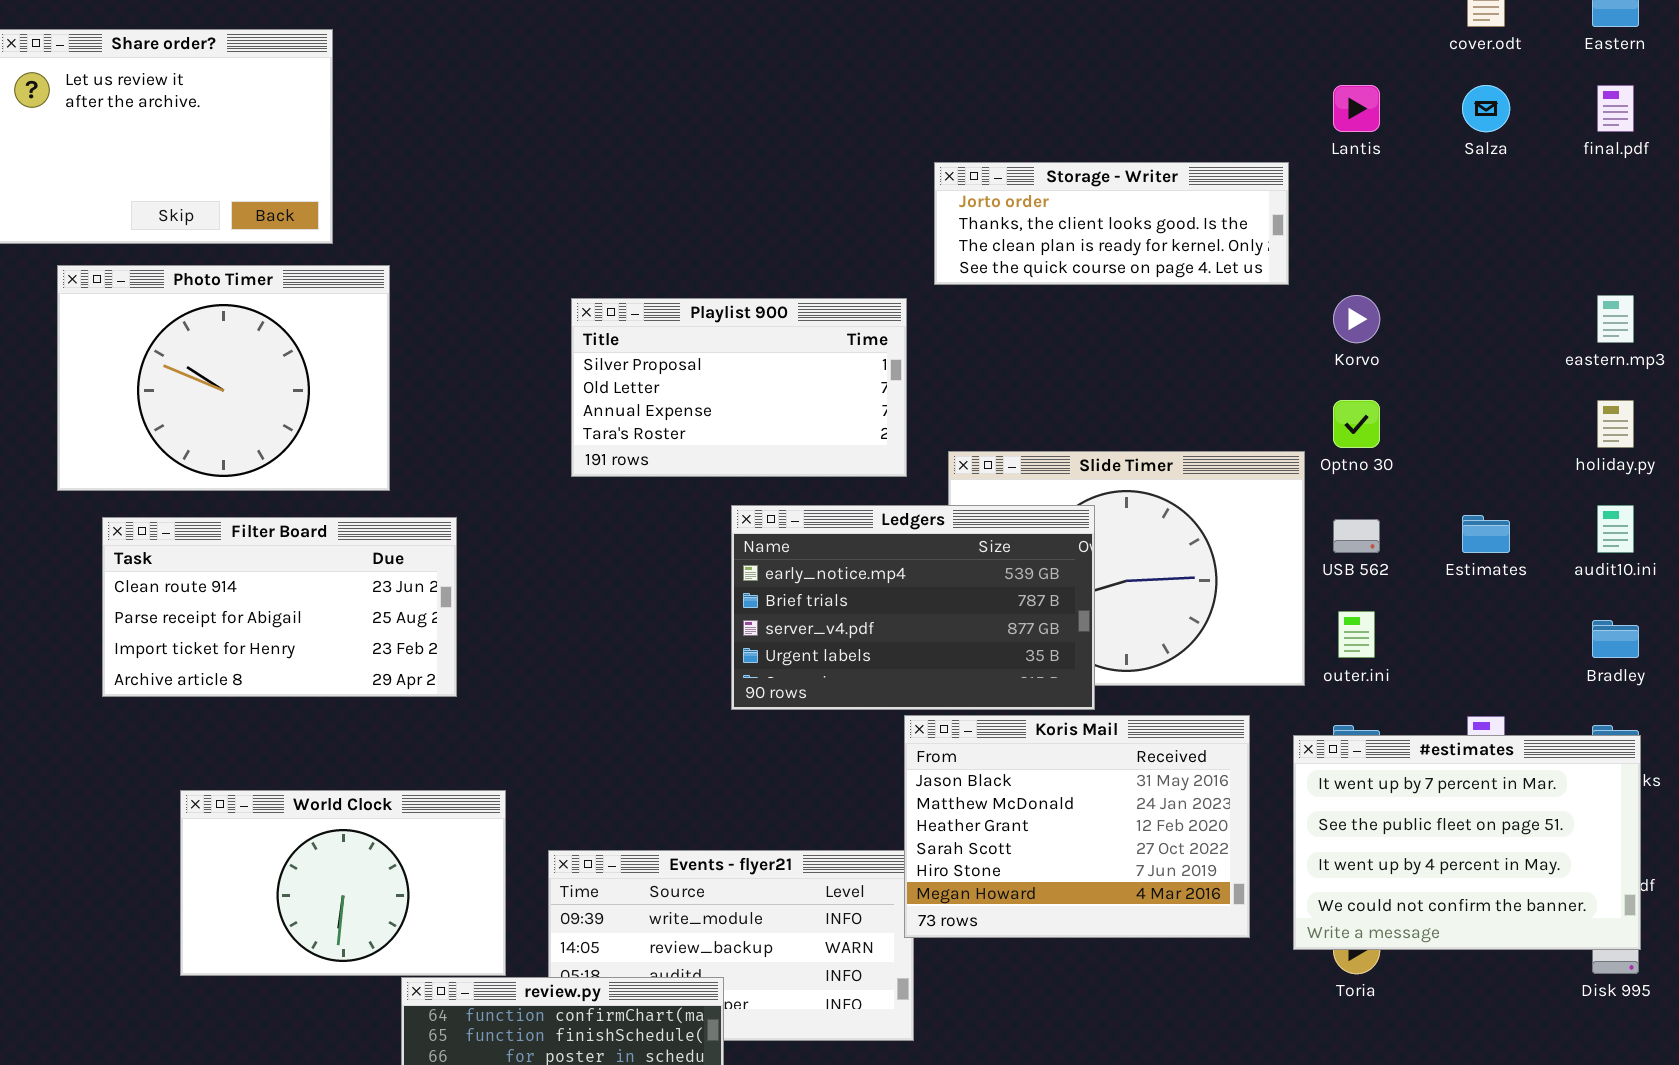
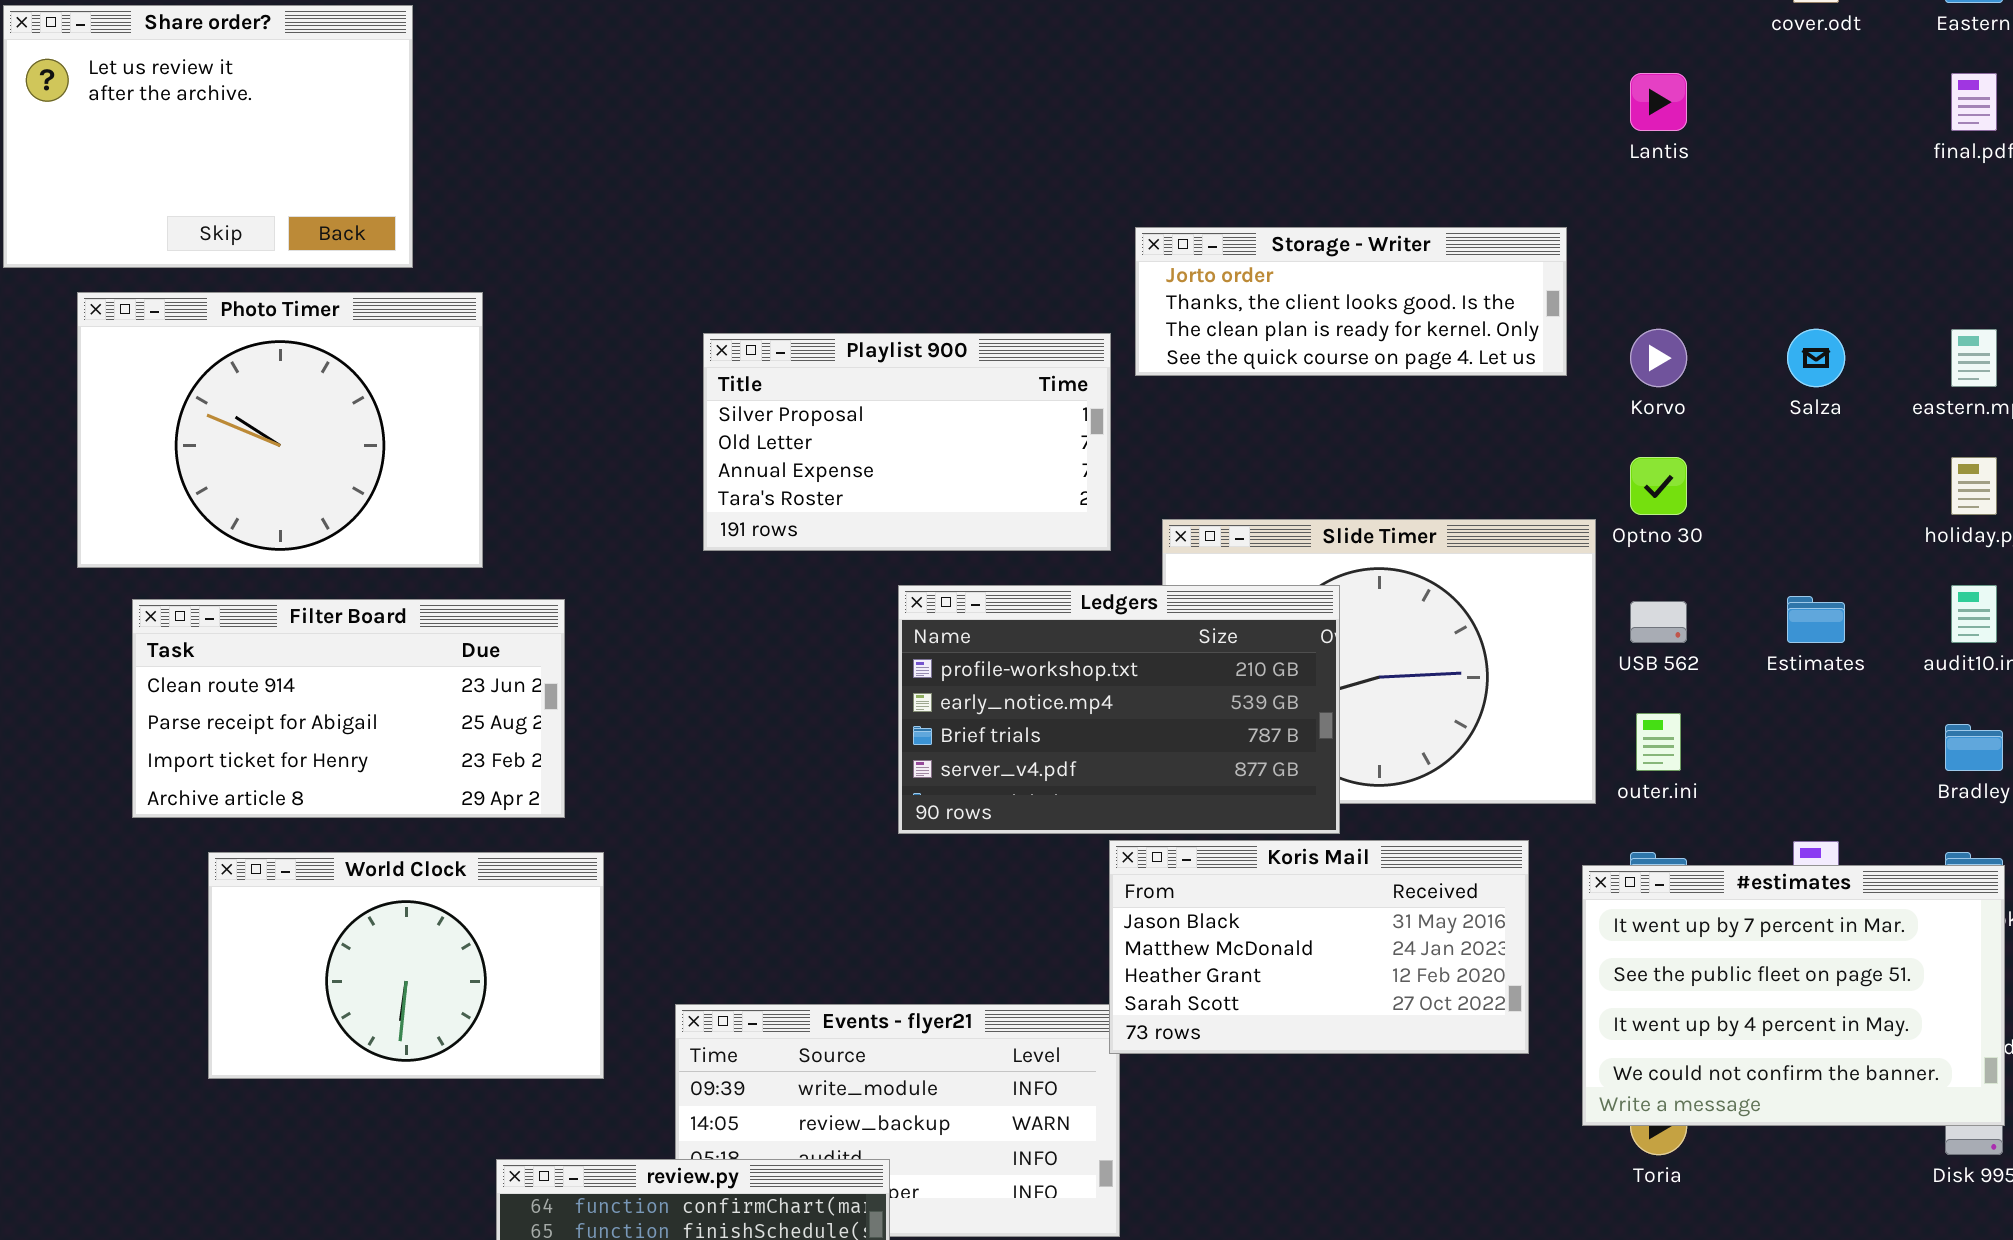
Salza: [1462,85,1510,132] -> [1787,329,1845,387], moved
Storage - Writer: [934,162,1289,285] -> [1135,227,1567,376], moved
Ledgers: [731,505,1095,710] -> [898,585,1340,834], scrolled up 1 row
Koris Mail: [904,715,1250,938] -> [1109,840,1529,1054], resized
World Clock: [180,790,506,976] -> [208,852,604,1079], moved

